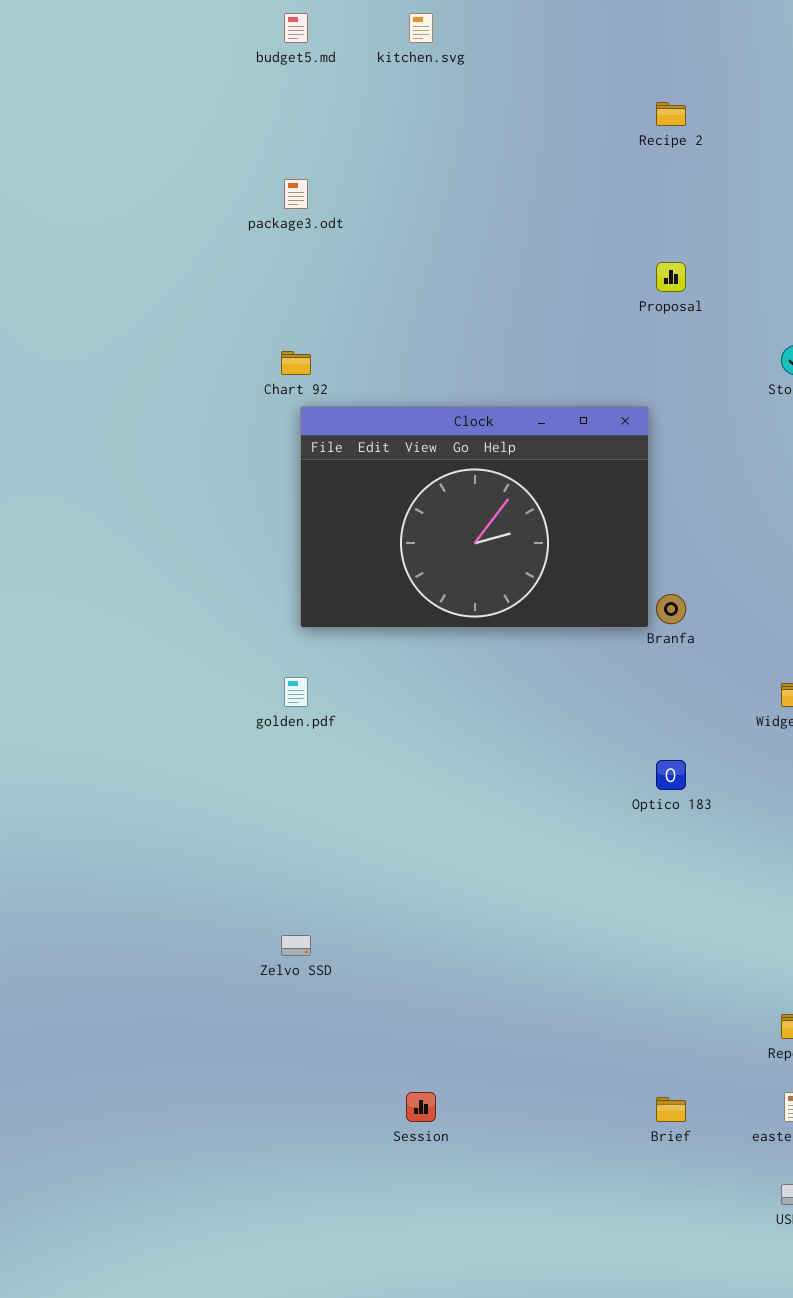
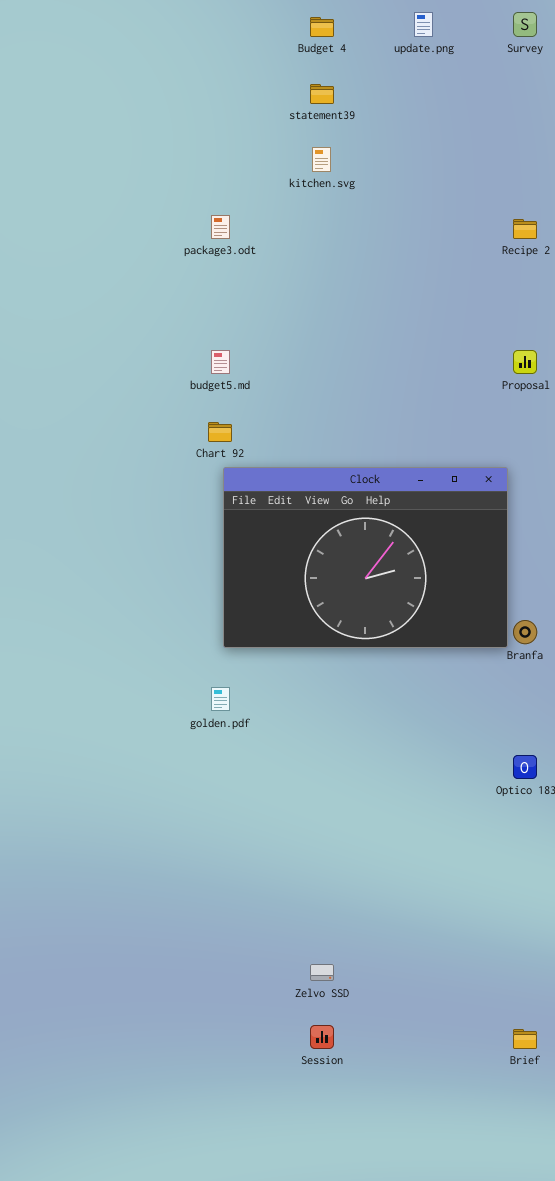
budget5.md: [284,13,308,43] -> [211,350,230,374], moved
package3.odt: [284,179,308,209] -> [211,215,230,239], moved
Zelvo SSD: [281,935,311,956] -> [310,964,334,981], moved

